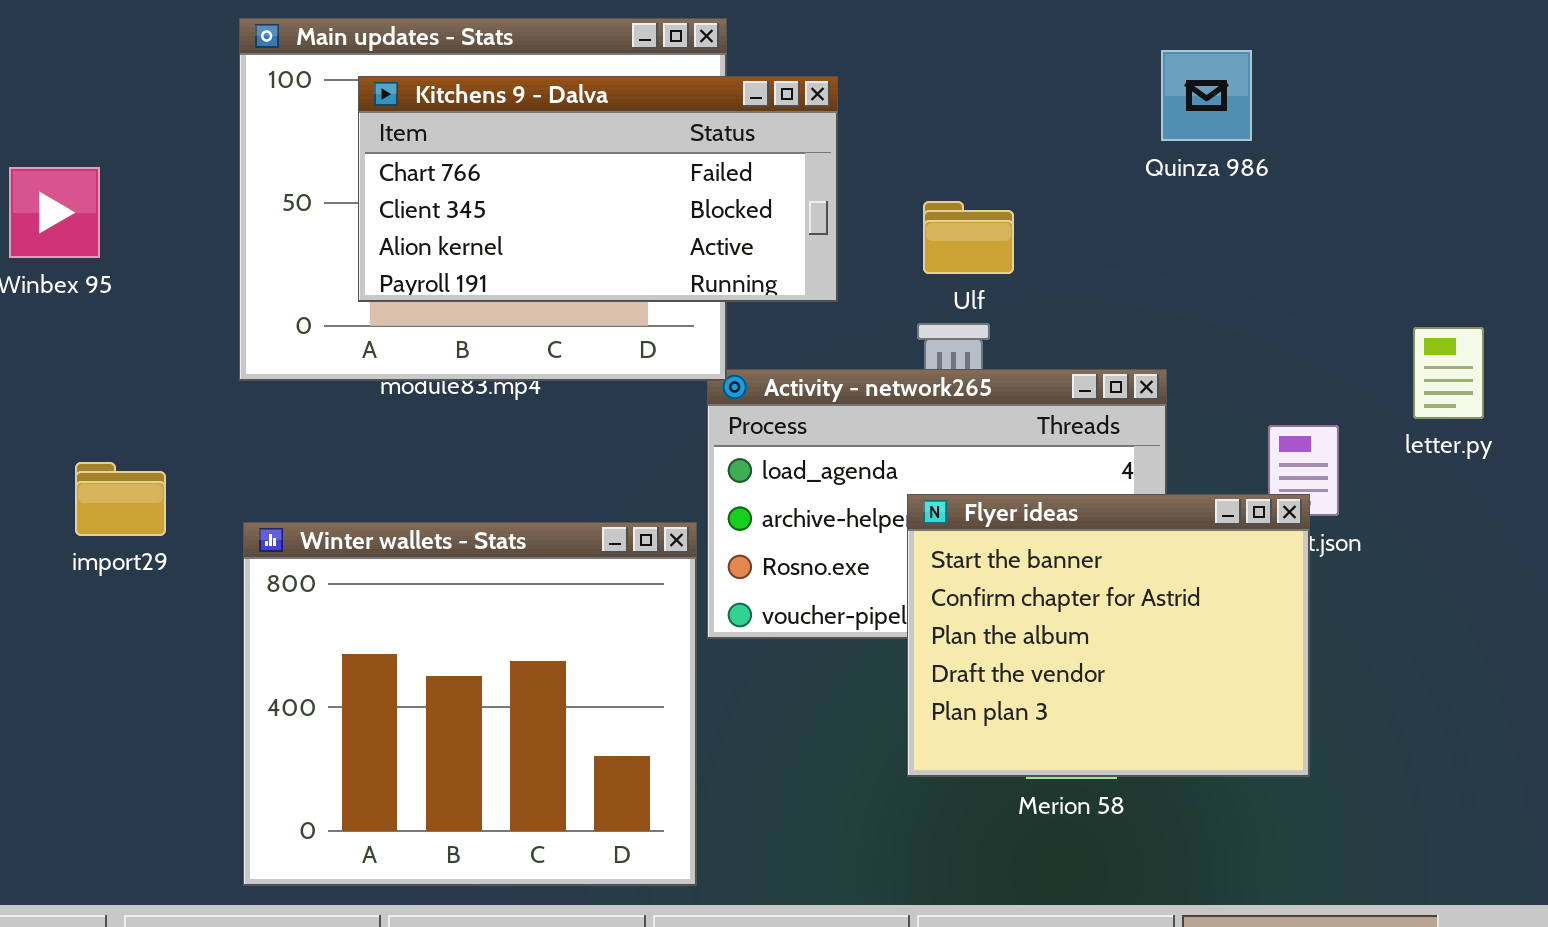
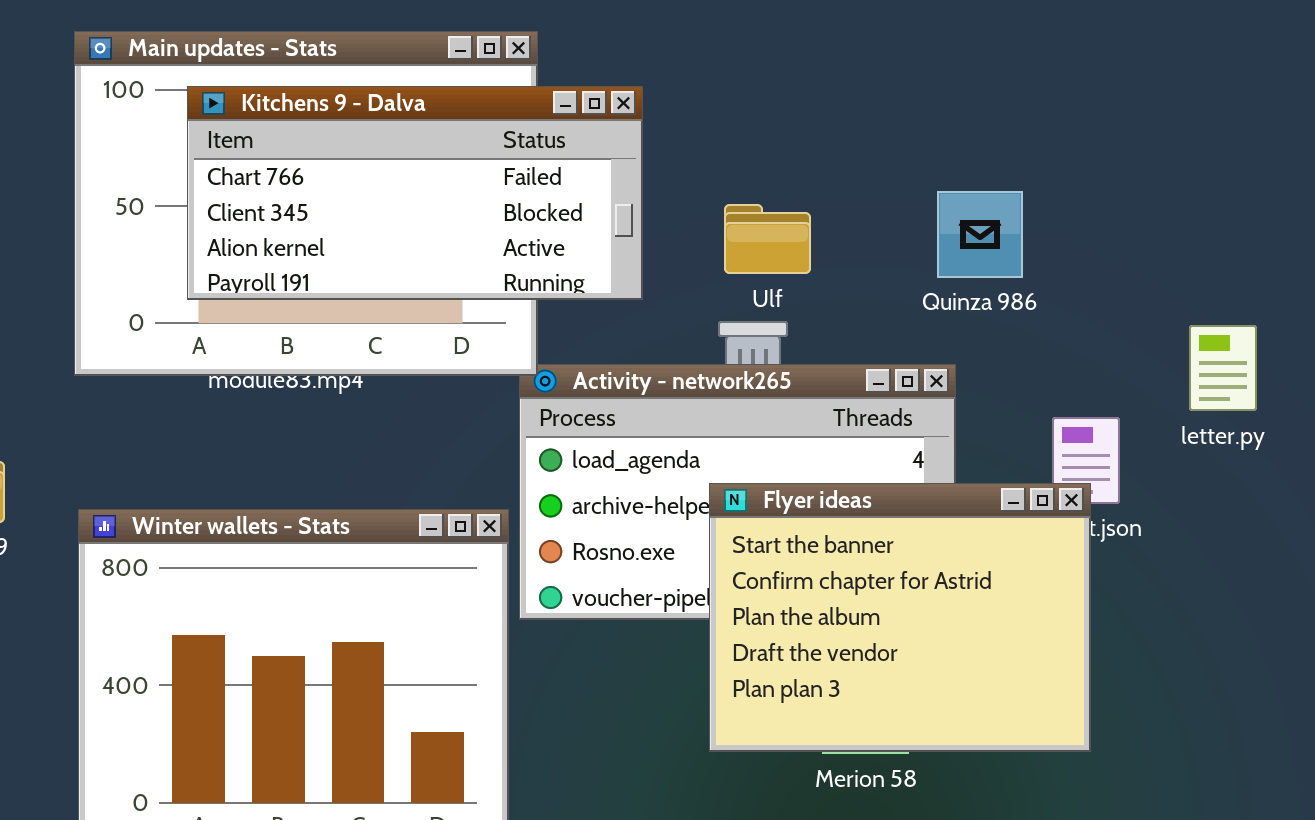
Quinza 986: [1161,50,1252,141] -> [937,191,1023,278], moved

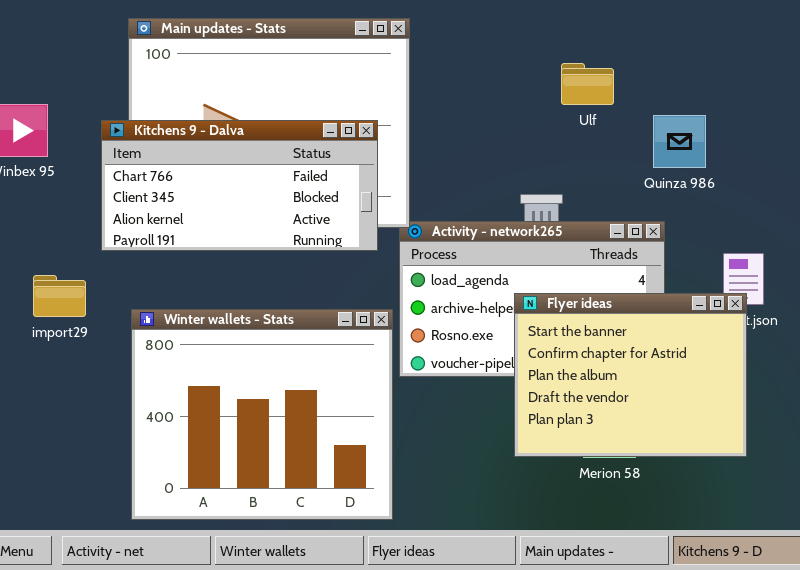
Kitchens 9 - Dalva: [187,86,643,300] -> [101,120,378,251], moved
Ulf: [724,204,811,274] -> [561,63,614,105], moved

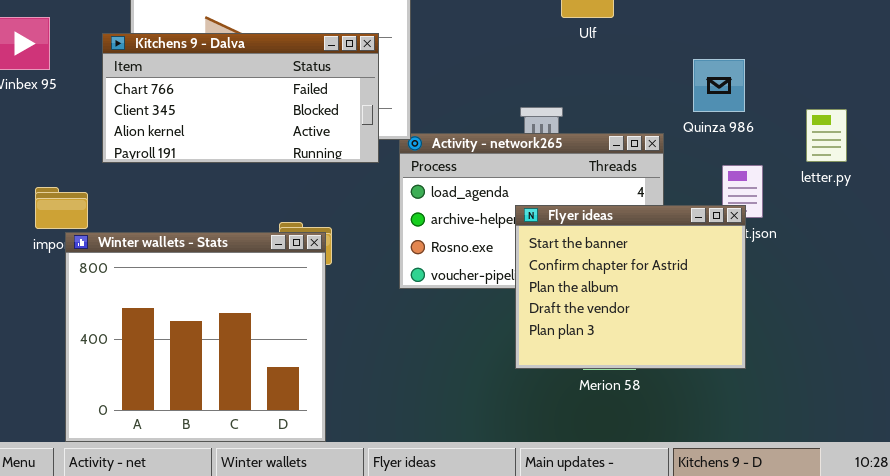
Quinza 986: [653,115,706,168] -> [693,59,745,112], moved
Winter wallets - Stats: [131,309,393,520] -> [65,232,326,442], moved

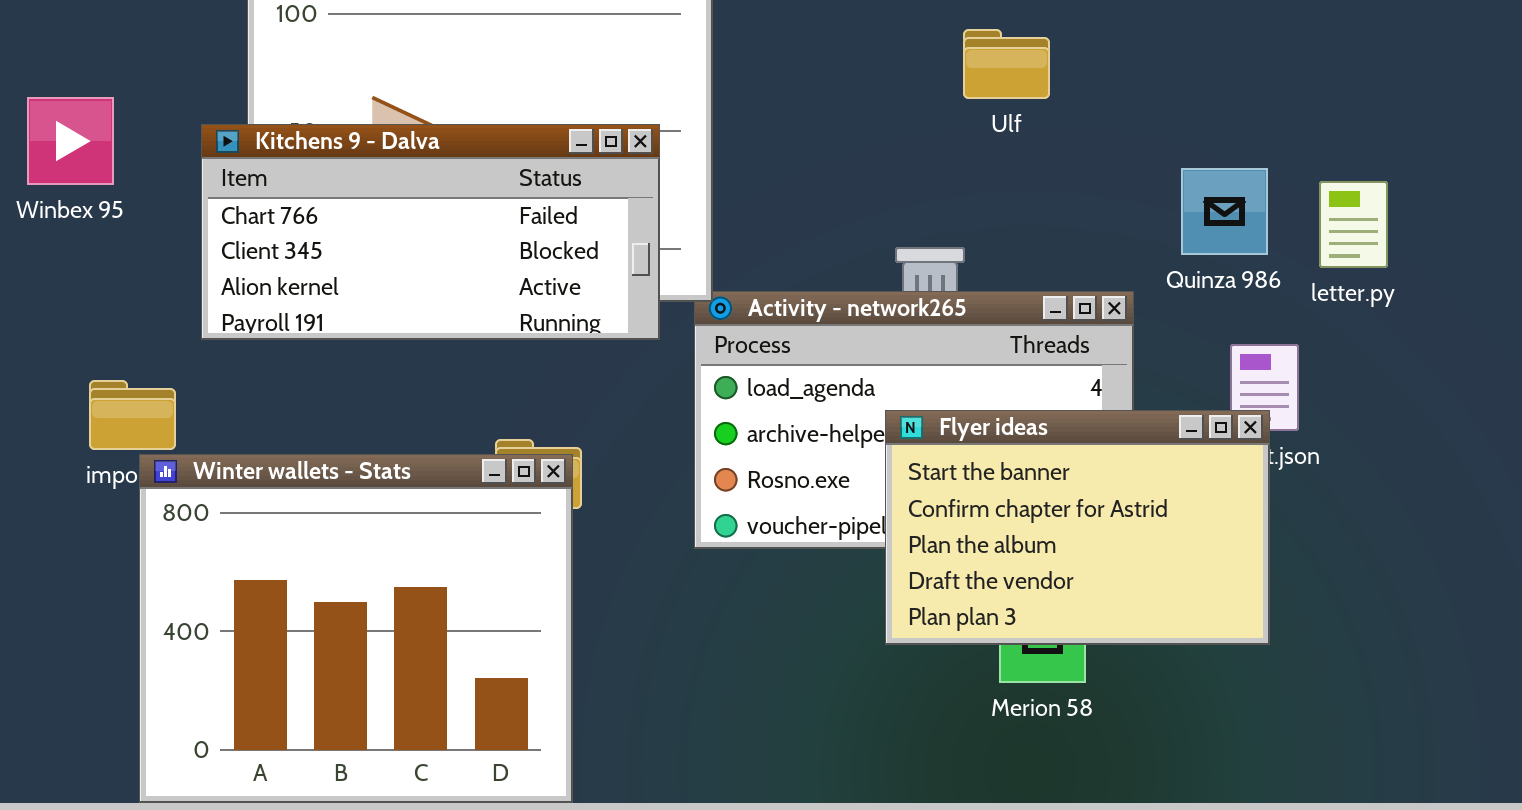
letter.py: [806,109,847,162] -> [1319,181,1388,268], moved
Flyer ideas: [515,205,746,369] -> [885,410,1270,645], resized

